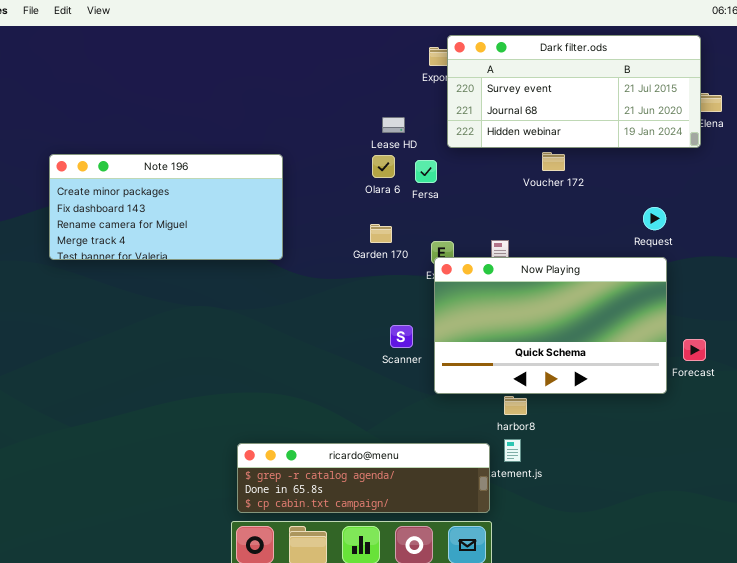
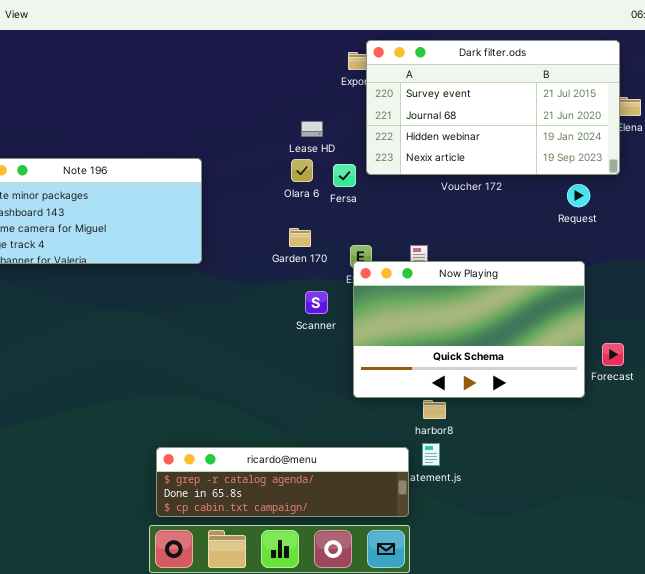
Dark filter.ods: [447,35,701,148] -> [366,40,620,175], resized
Request: [643,207,666,230] -> [567,184,590,207], moved
Scanner: [390,325,413,348] -> [305,291,328,314], moved

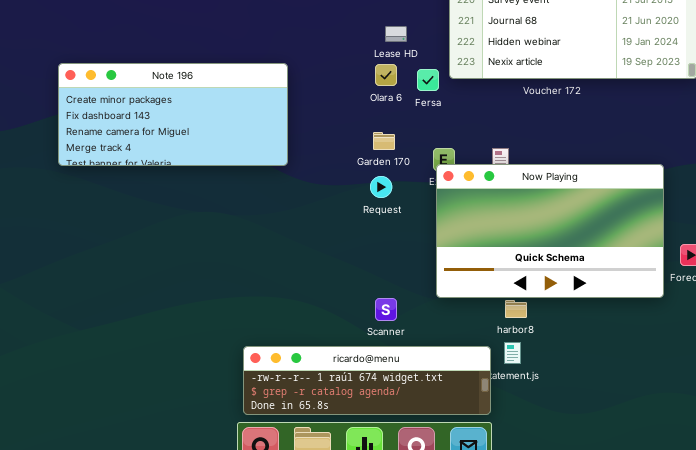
Request: [567,184,590,207] -> [370,176,392,198], moved
Scanner: [305,291,328,314] -> [375,298,397,321], moved
ricardo@menu: [156,447,409,517] -> [243,346,491,415], scrolled up 1 row

